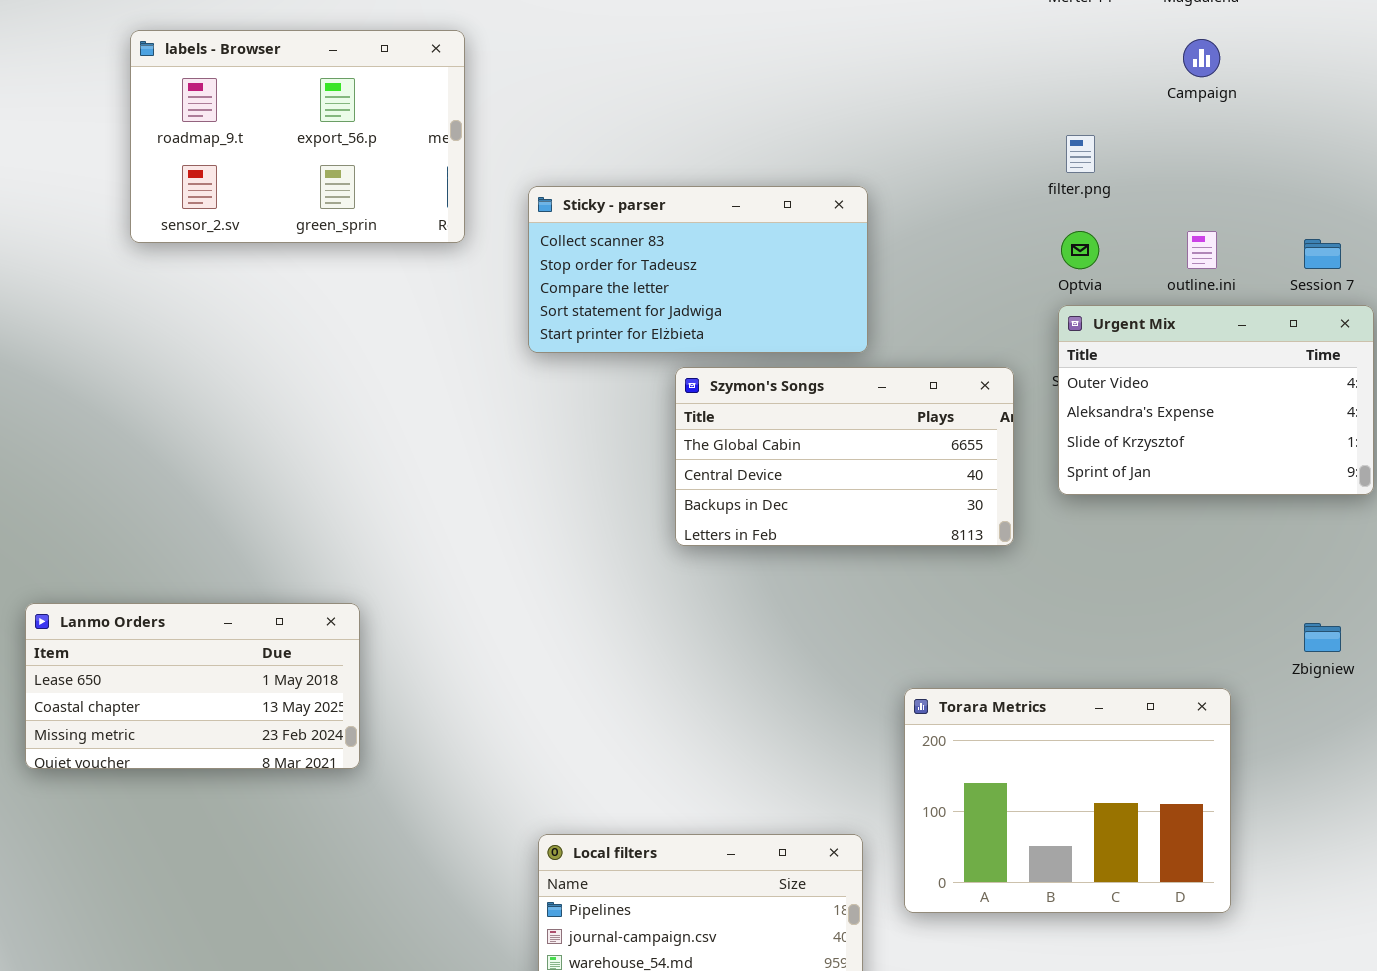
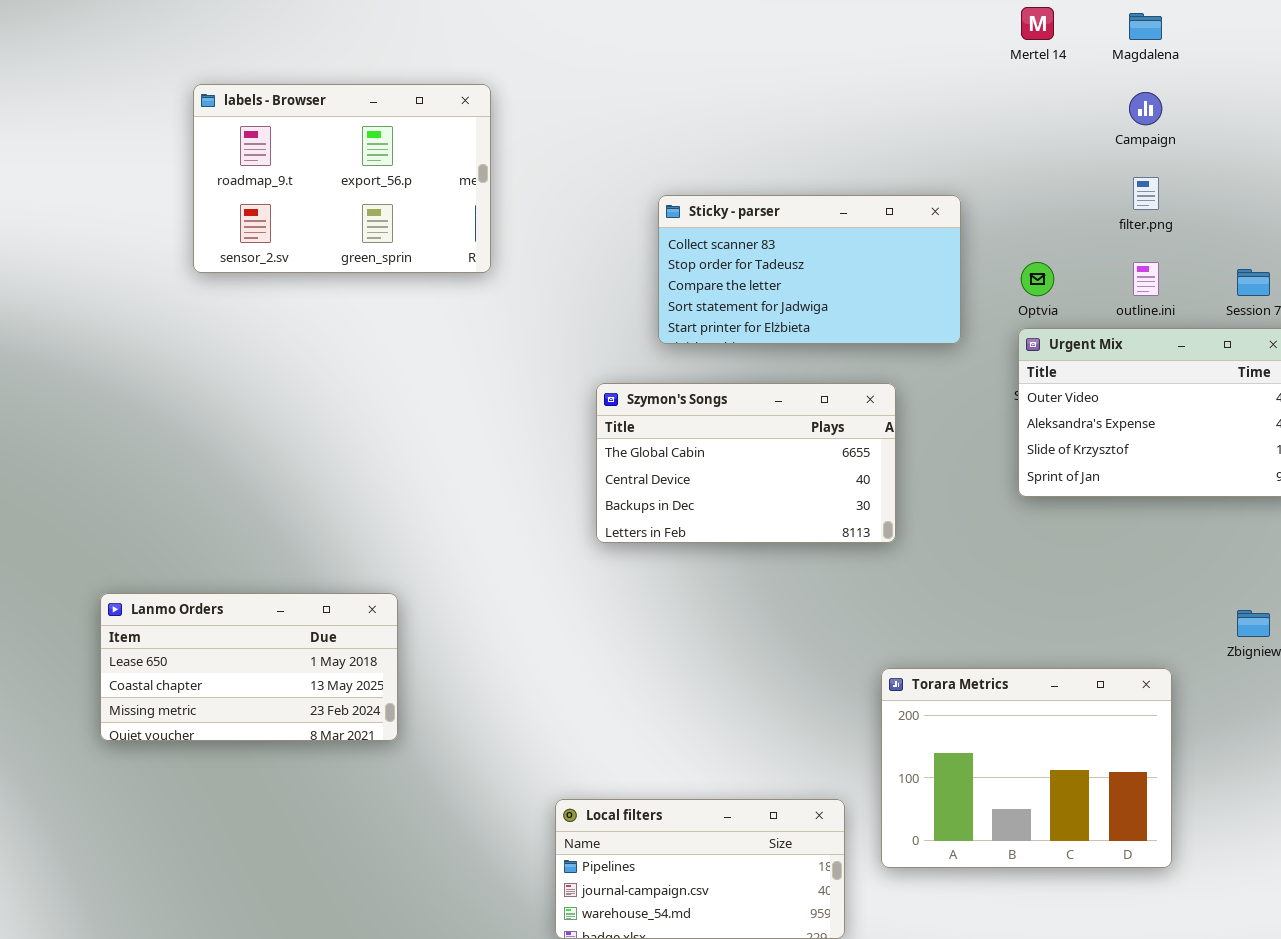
filter.png: [1066,135,1095,173] -> [1133,177,1159,210], moved
Sticky - parser: [528,186,868,353] -> [658,195,961,344], moved
Szymon's Songs: [675,367,1014,546] -> [596,383,896,543], moved

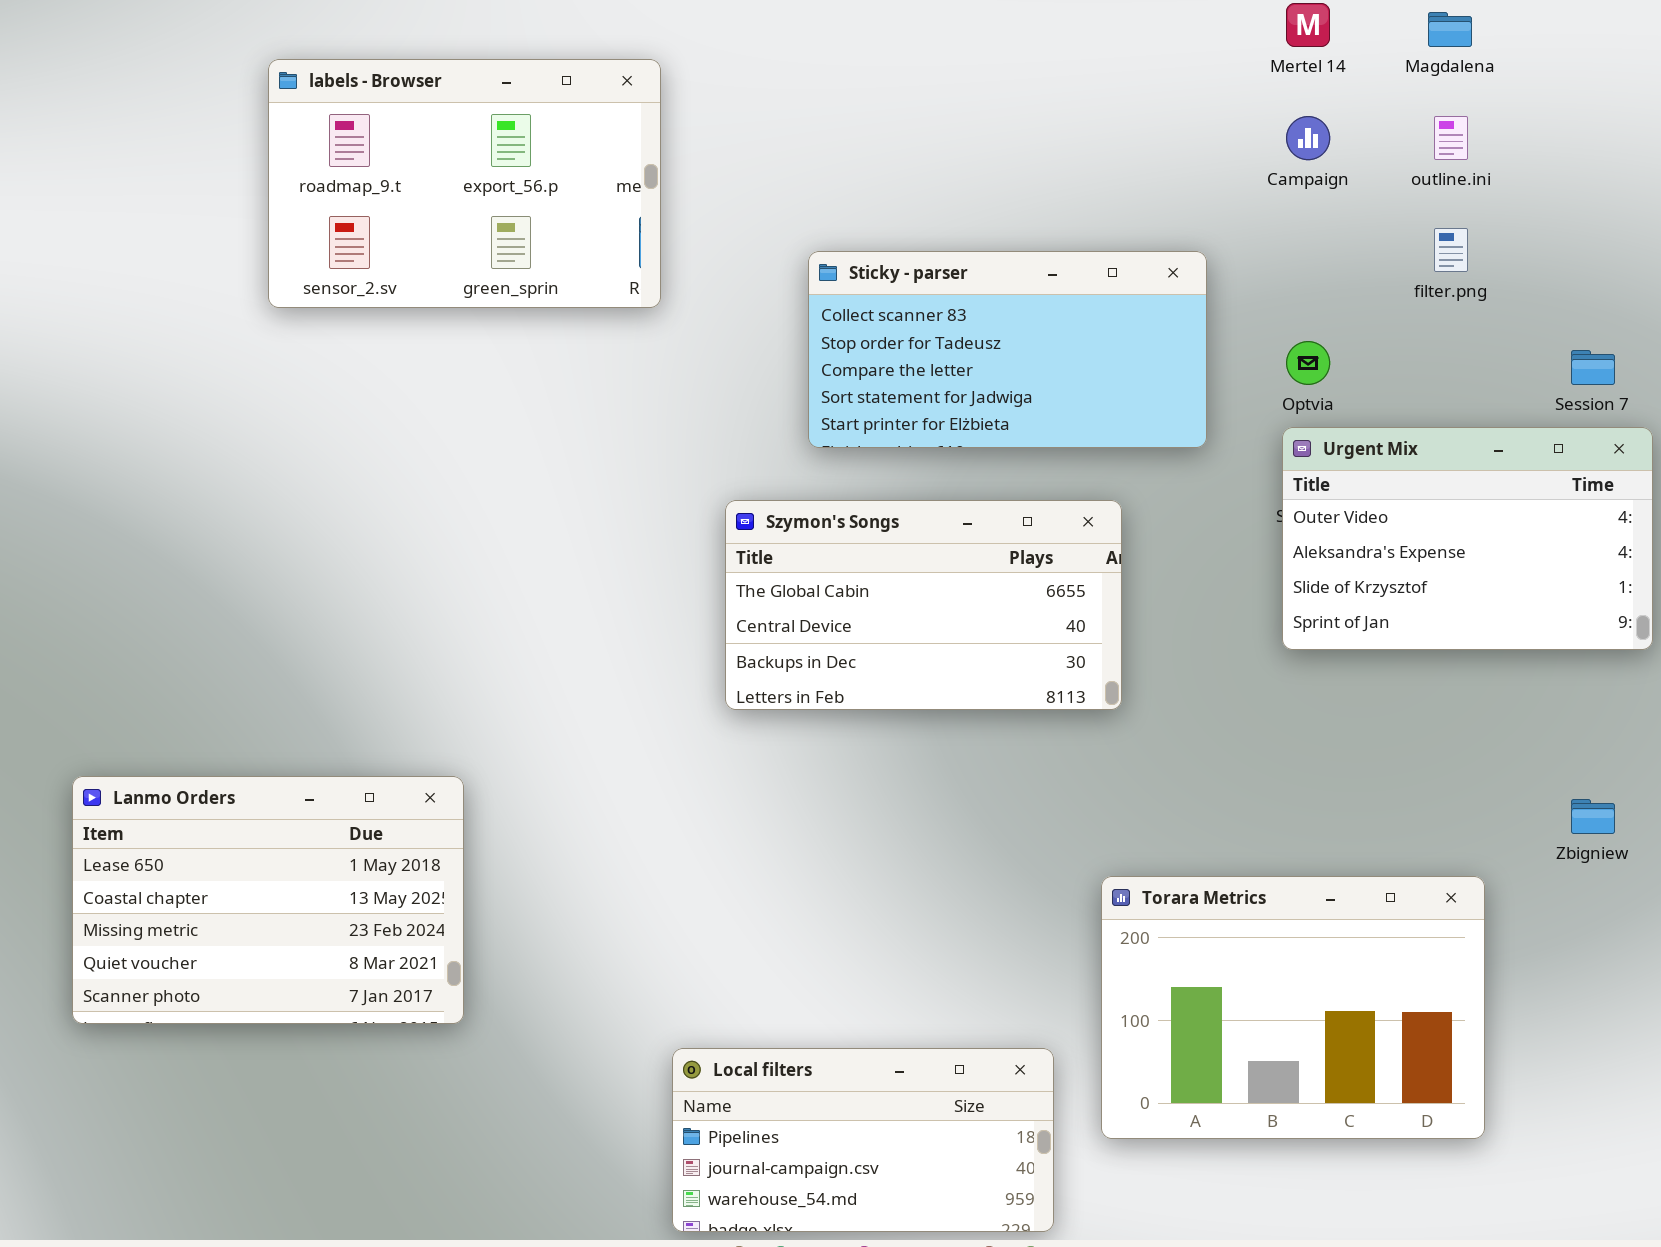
labels - Browser: [193,84,491,273] -> [268,59,661,308], moved
Campaign: [1129,92,1162,125] -> [1286,116,1330,160], moved
outline.ini: [1133,262,1159,296] -> [1434,116,1468,160], moved
Lanmo Orders: [100,593,398,741] -> [72,776,464,1024], resized

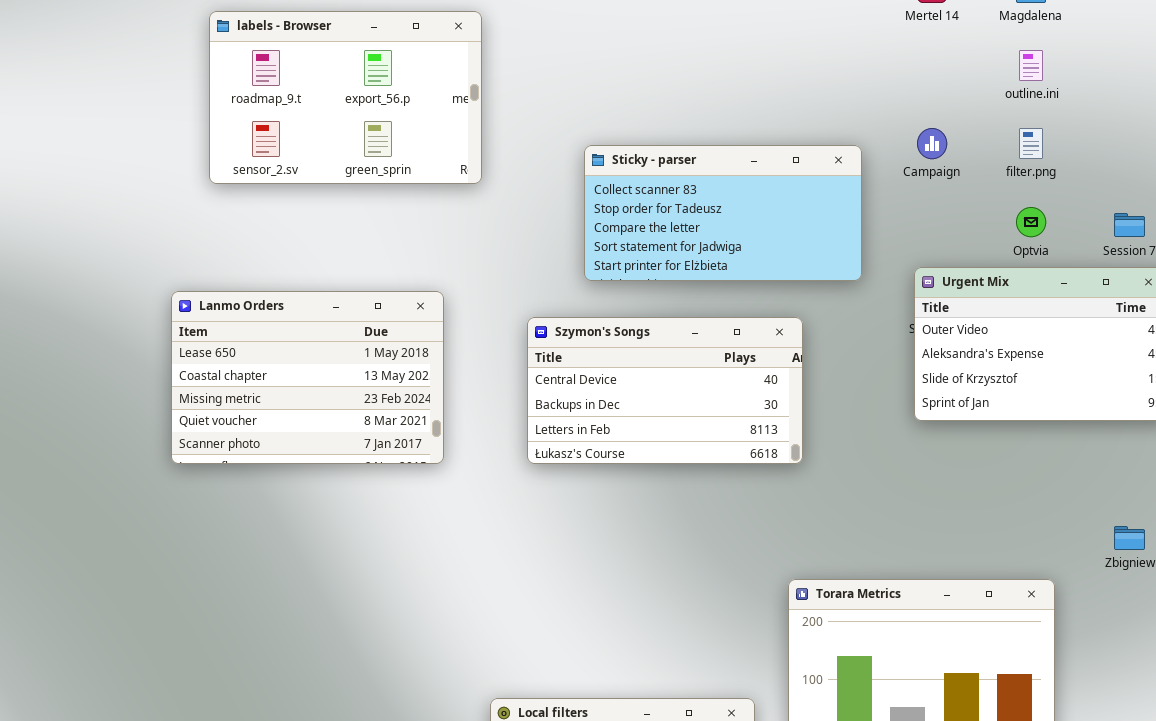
Campaign: [1286,116,1330,160] -> [917,128,947,159], moved
Optvia: [1286,341,1330,385] -> [1016,207,1046,237], moved
Szymon's Songs: [725,500,1122,710] -> [527,317,803,464], scrolled down 1 row
Lanmo Orders: [72,776,464,1024] -> [171,291,444,464], moved

